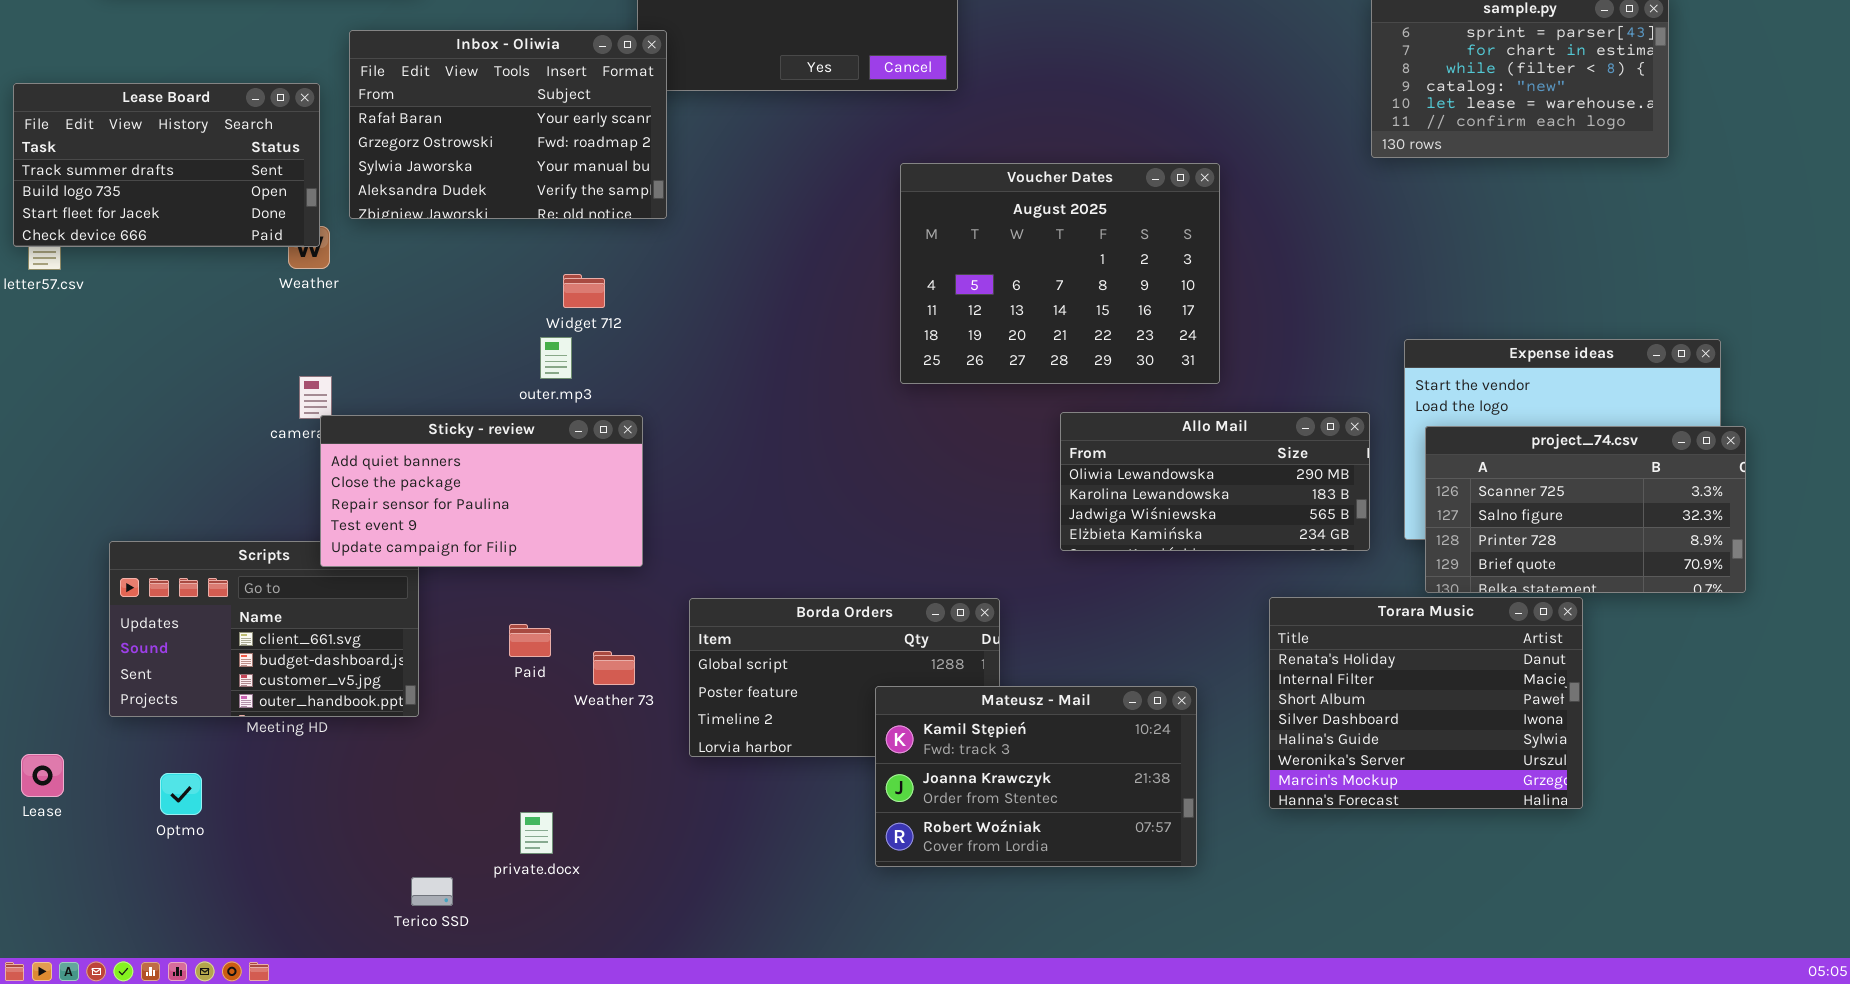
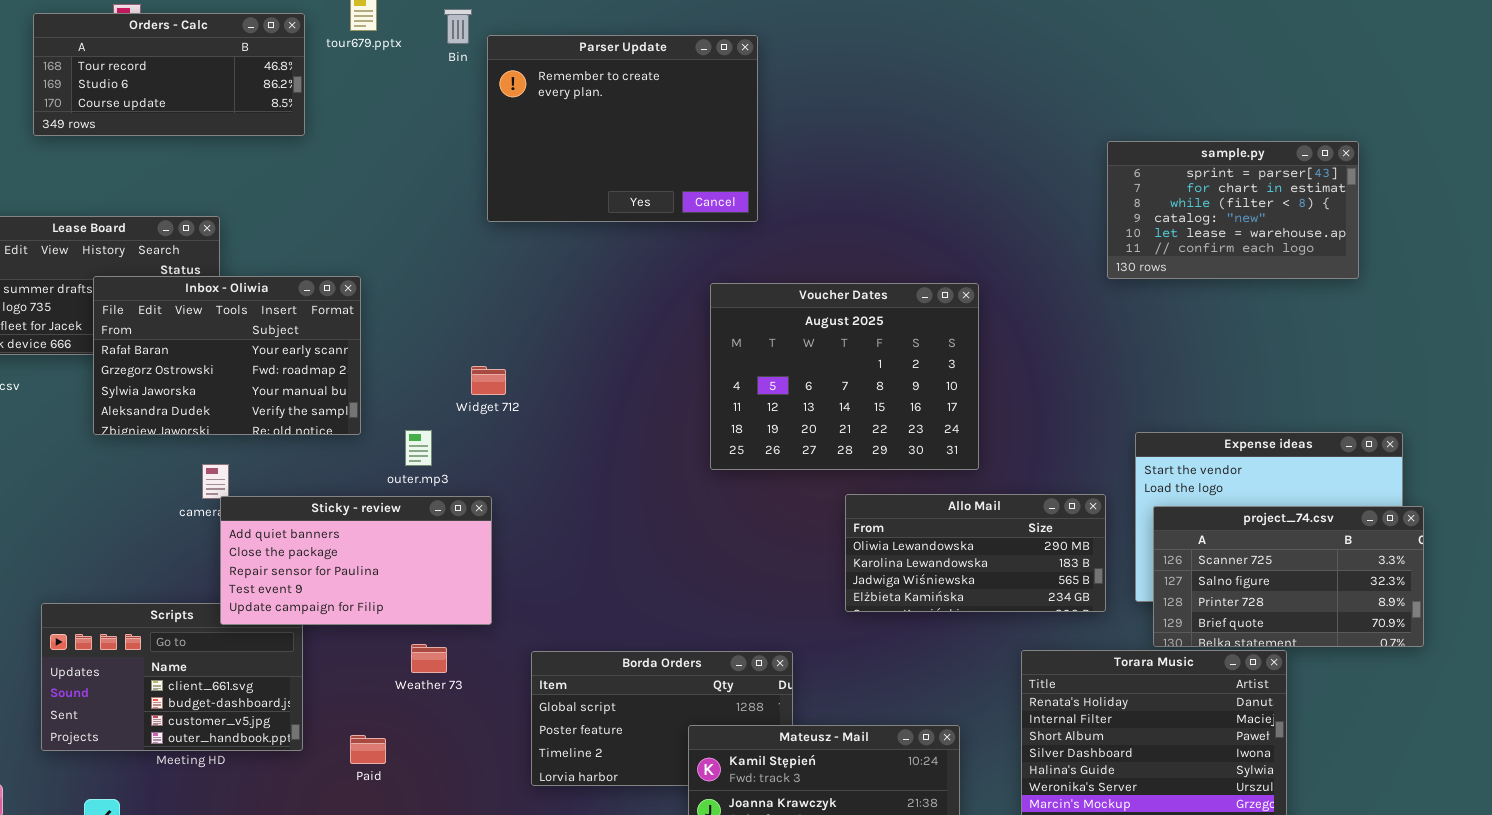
Inbox - Oliwia: [349,30,667,219] -> [93,276,361,435], moved
Widget 712: [563,274,605,308] -> [471,366,506,395], moved
Paid: [509,624,551,657] -> [350,735,386,764], moved
Weather 73: [593,651,635,685] -> [411,644,447,673], moved

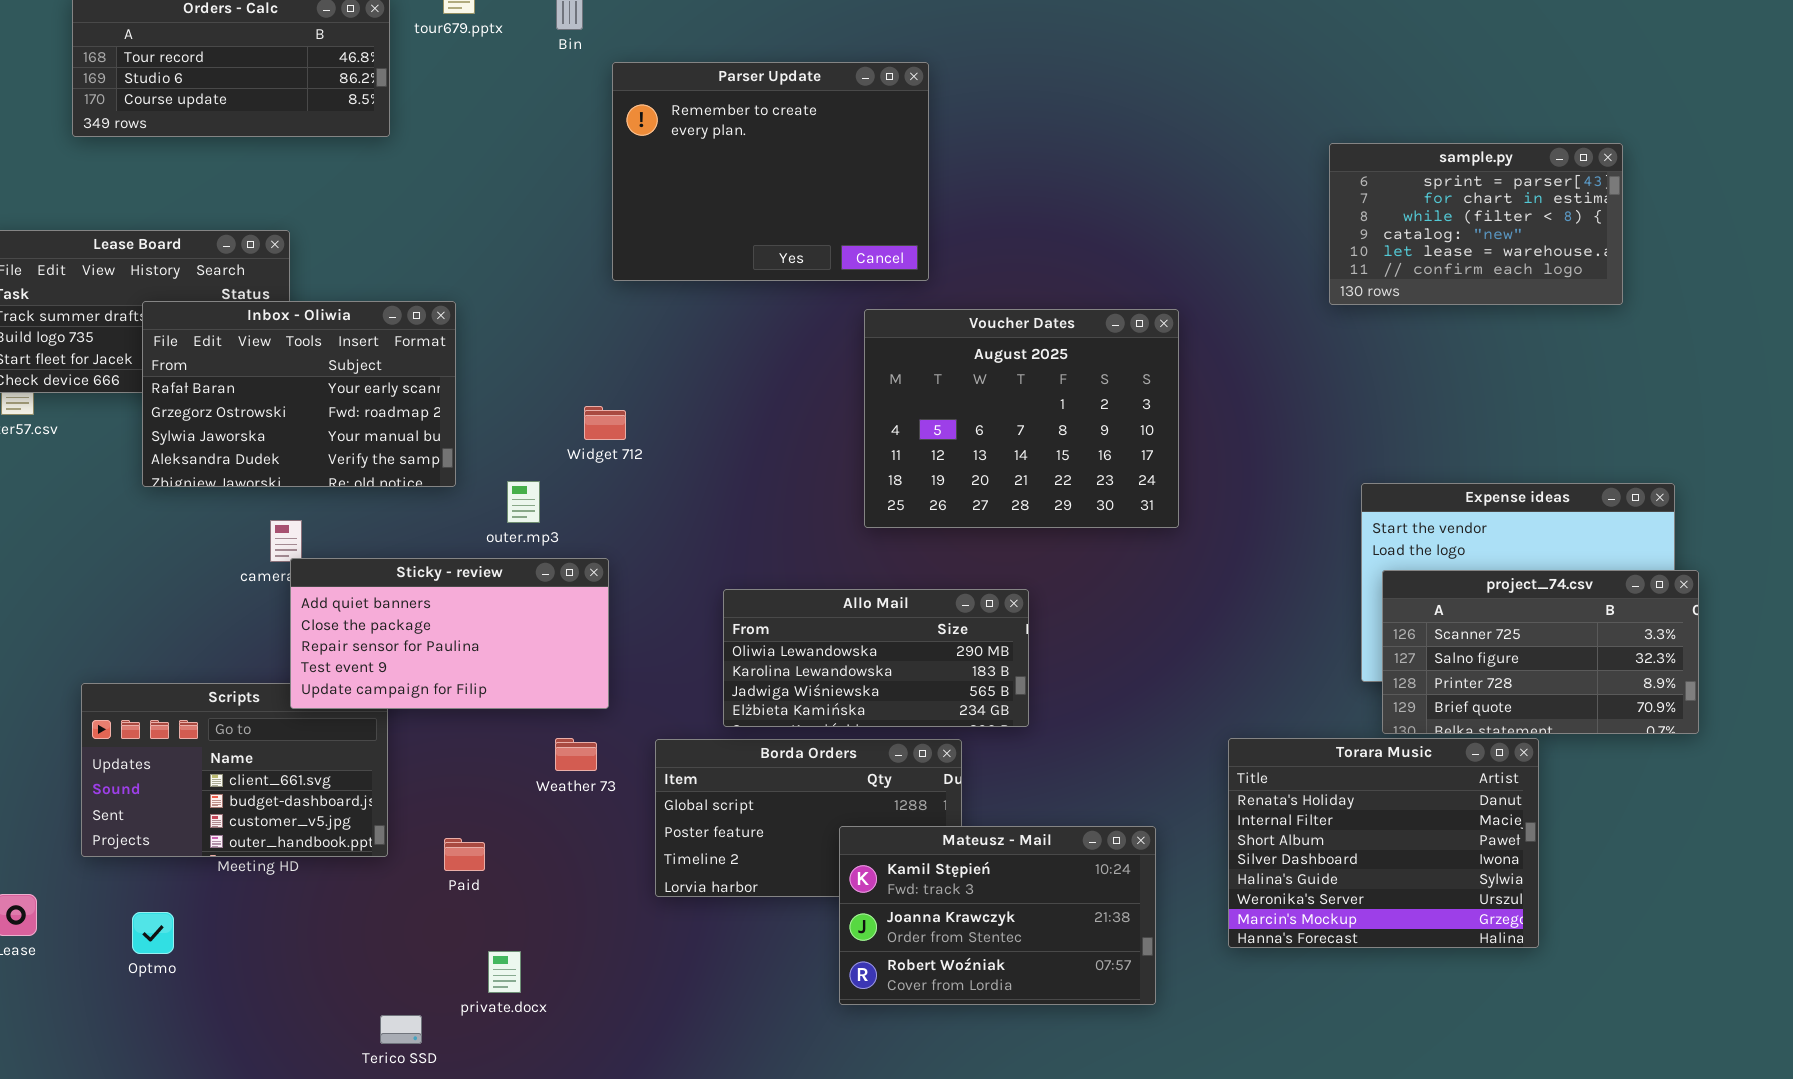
Parser Update: [487,35,758,222] -> [612,62,929,281], moved
Allo Mail: [845,494,1106,612] -> [723,589,1029,727], moved
Weather 73: [411,644,447,673] -> [555,738,597,771], moved

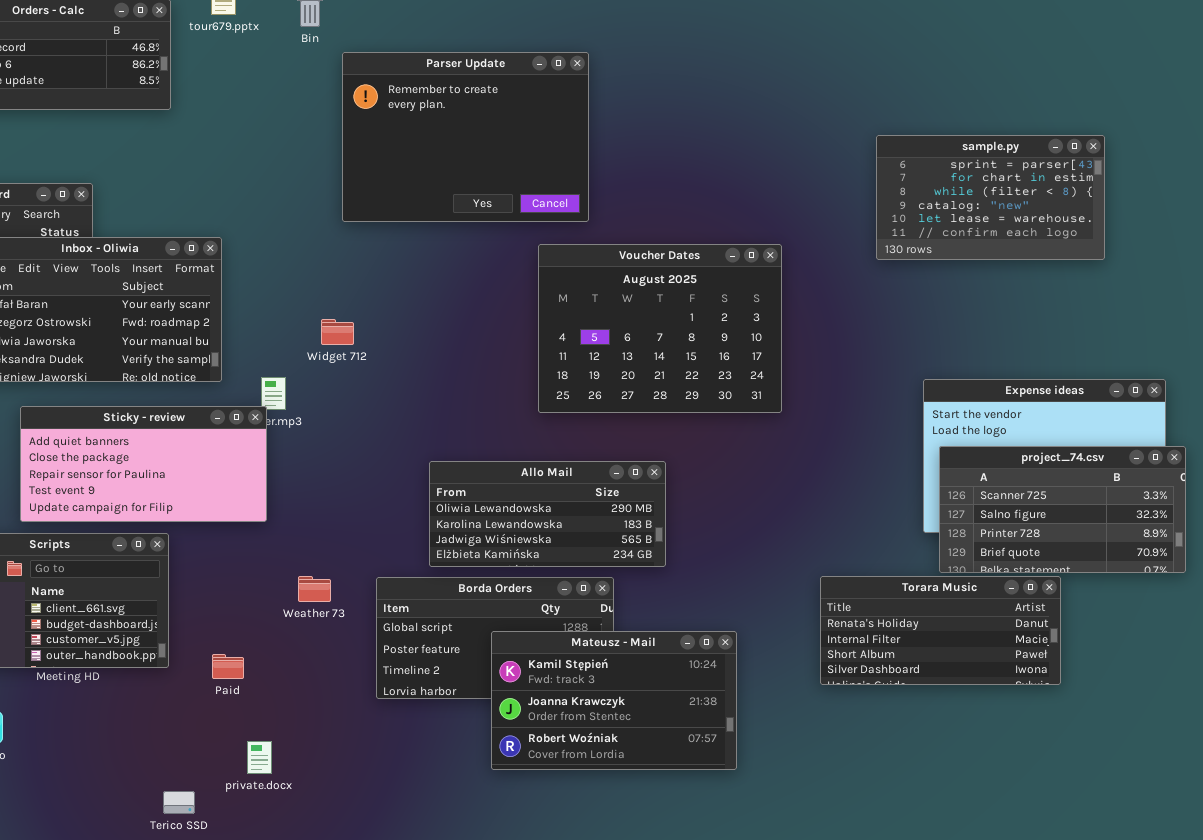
sample.py: [1329,143,1623,305] -> [876,135,1105,260], moved
Sticky - review: [290,558,609,709] -> [20,406,267,522], moved
Torara Music: [1228,738,1539,948] -> [820,576,1061,685], resized
Mateusz - Mail: [839,826,1156,1005] -> [491,631,737,770], moved

